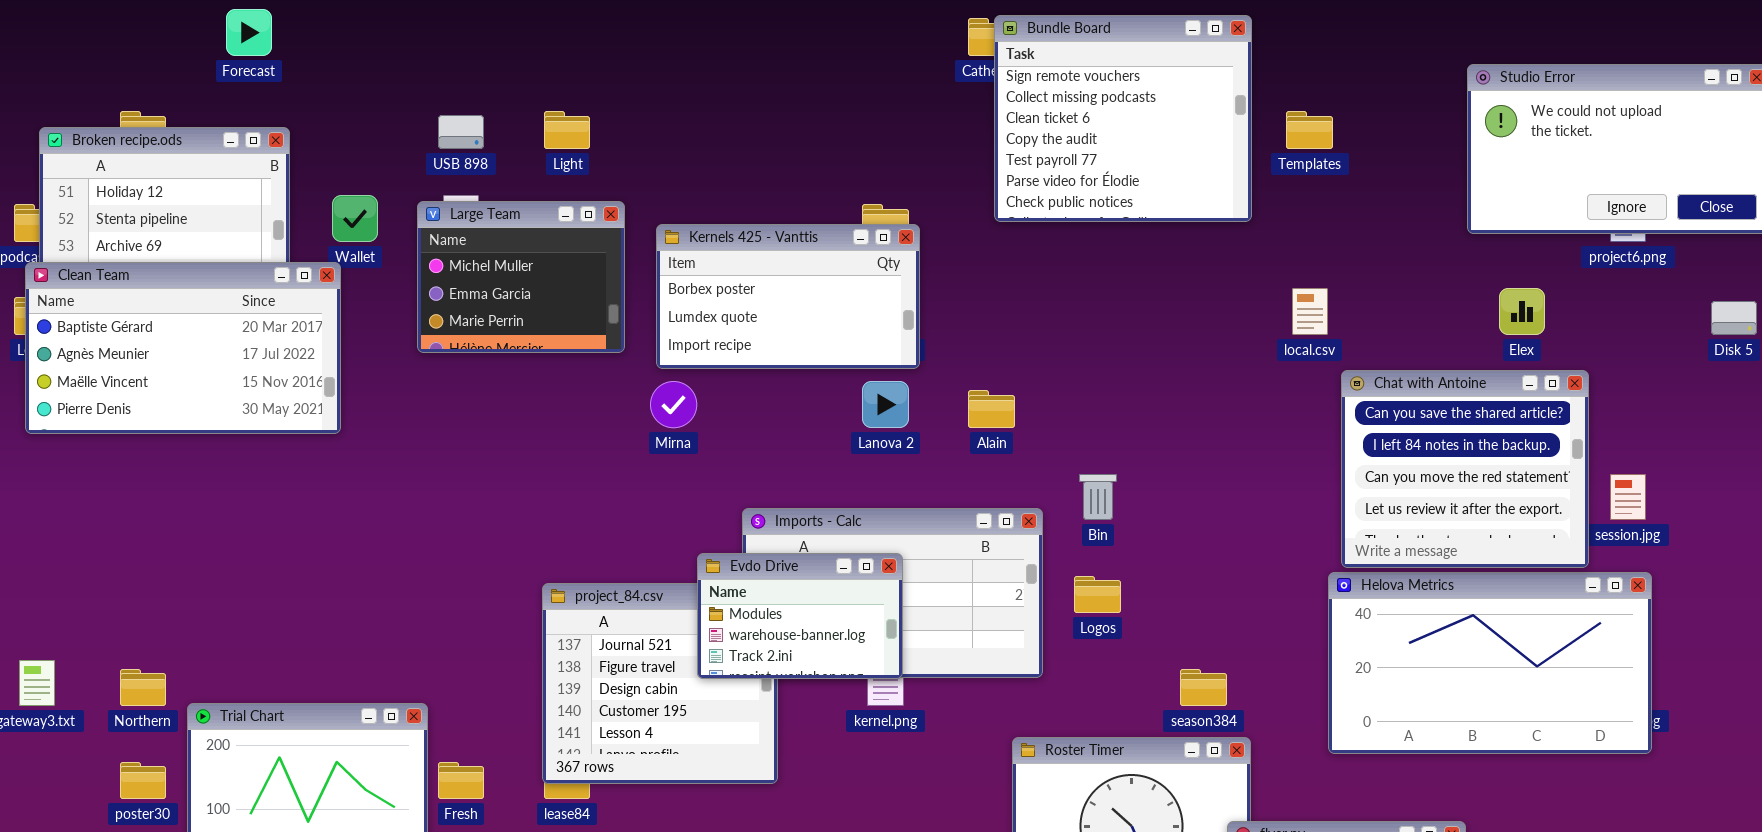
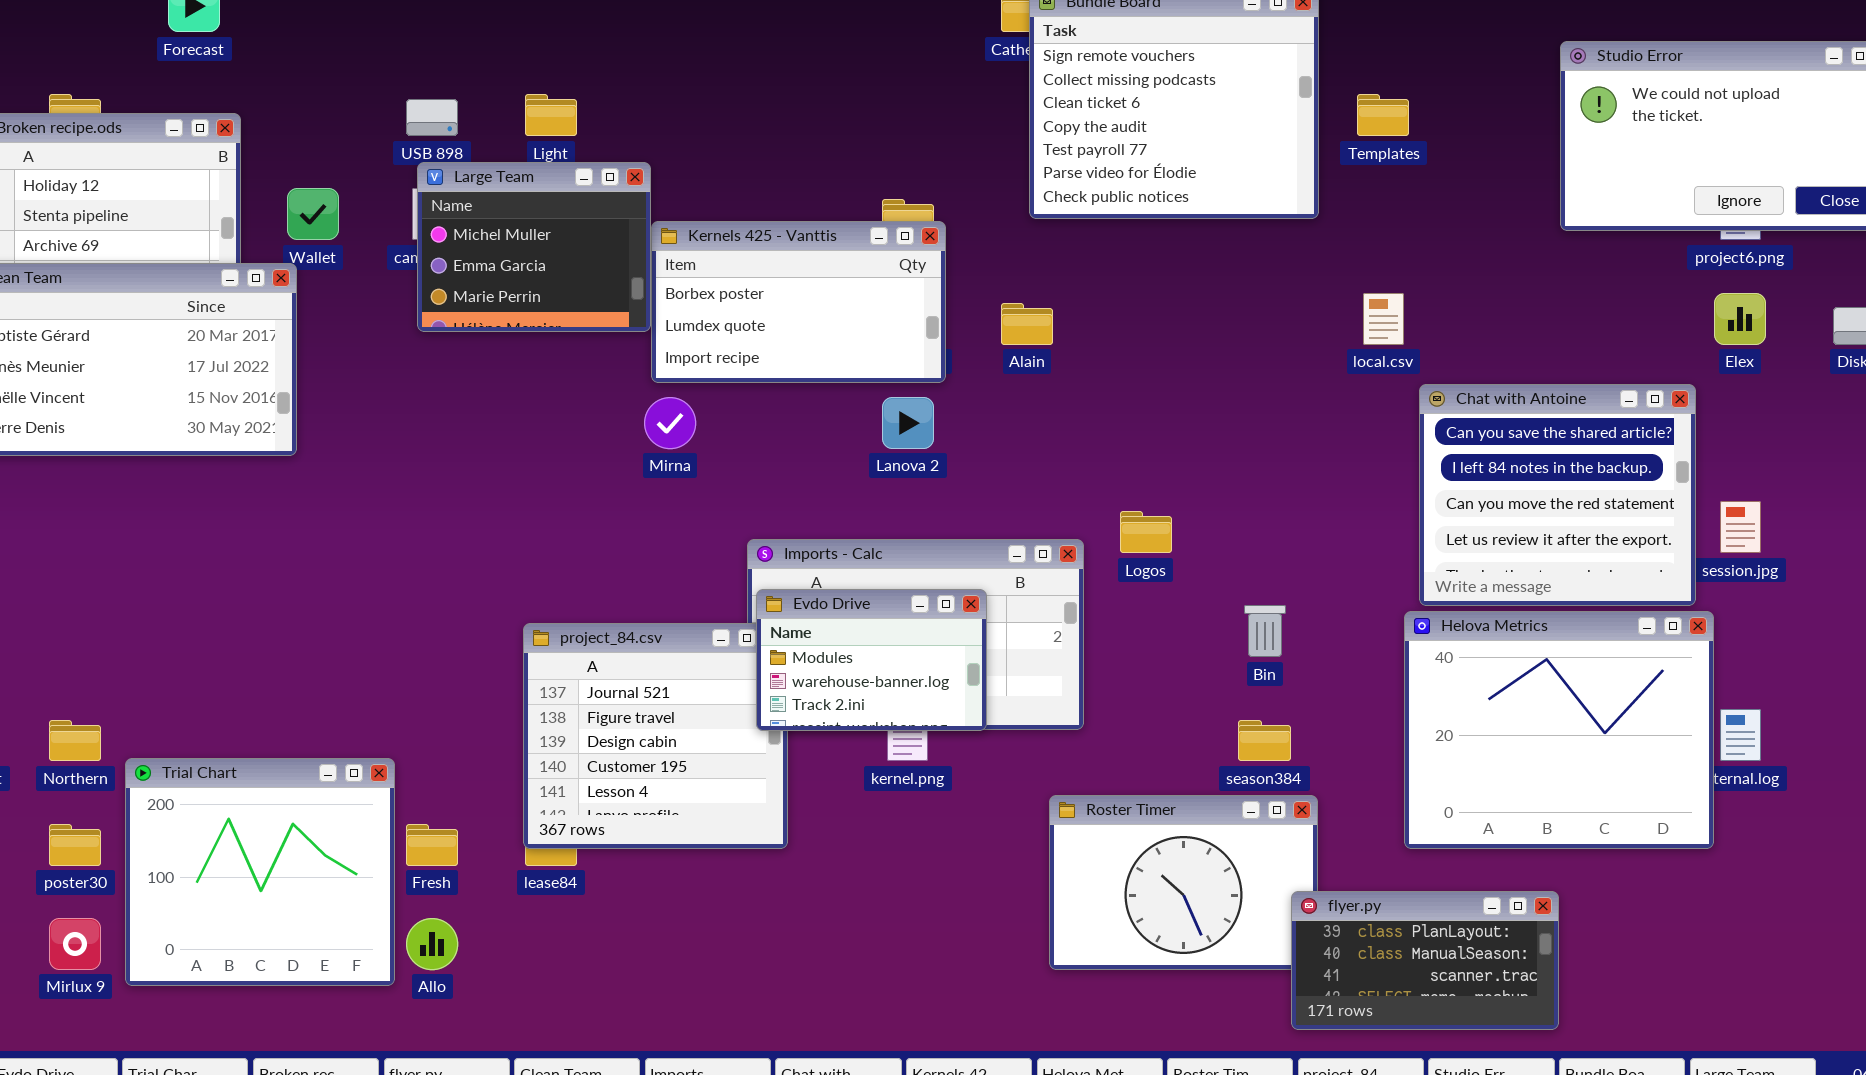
Large Team: [417,201,625,353] -> [417,162,651,332], moved
Elex: [1499,288,1545,335] -> [1714,293,1766,345], moved
Alain: [968,390,1015,428] -> [1001,303,1053,345], moved
Bin: [1079,474,1117,520] -> [1244,605,1286,657], moved
Evdo Drive: [697,553,903,679] -> [756,589,987,731], moved
Helova Metrics: [1328,572,1652,754] -> [1404,611,1714,849], resized
Logos: [1074,576,1121,613] -> [1120,511,1172,553], moved

